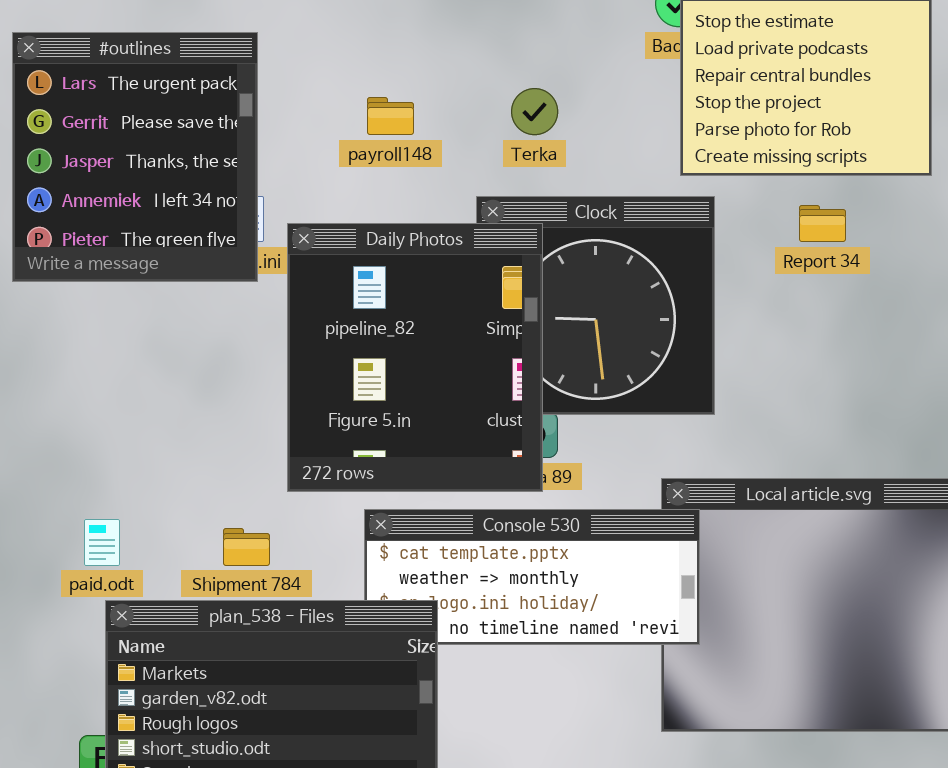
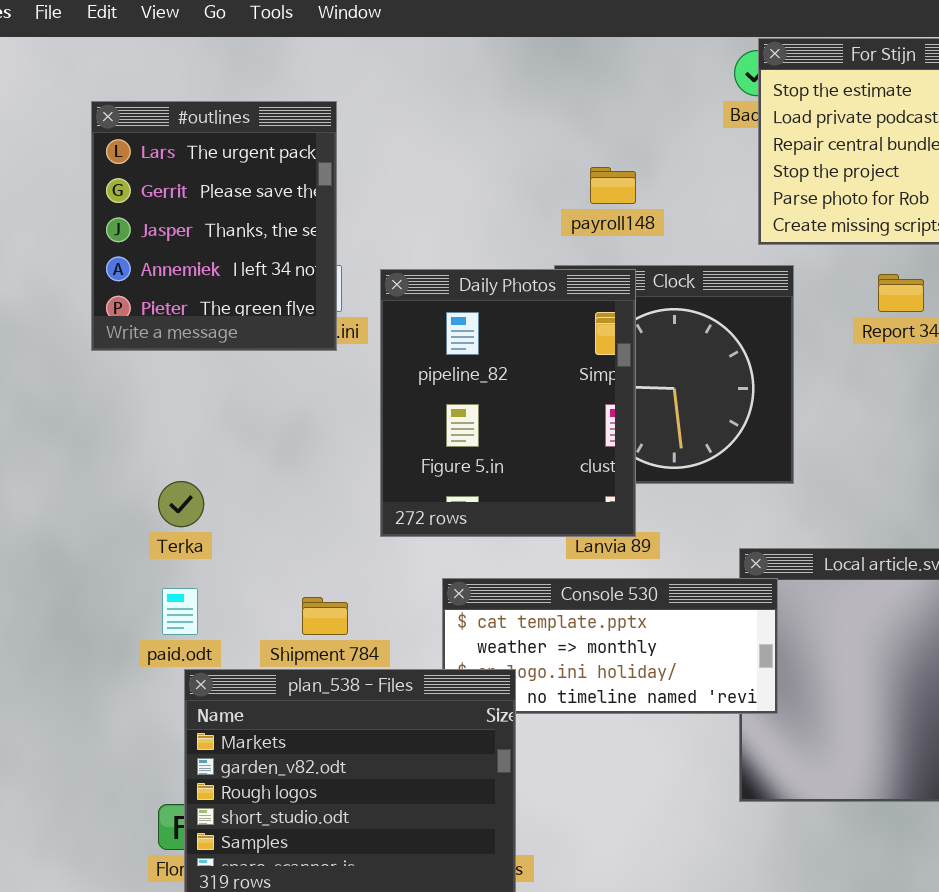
Terka: [511,88,558,135] -> [158,481,204,527], moved
payroll148: [367,97,414,135] -> [590,167,636,204], moved
Daily Photos: [287,223,543,492] -> [380,269,636,537], moved

